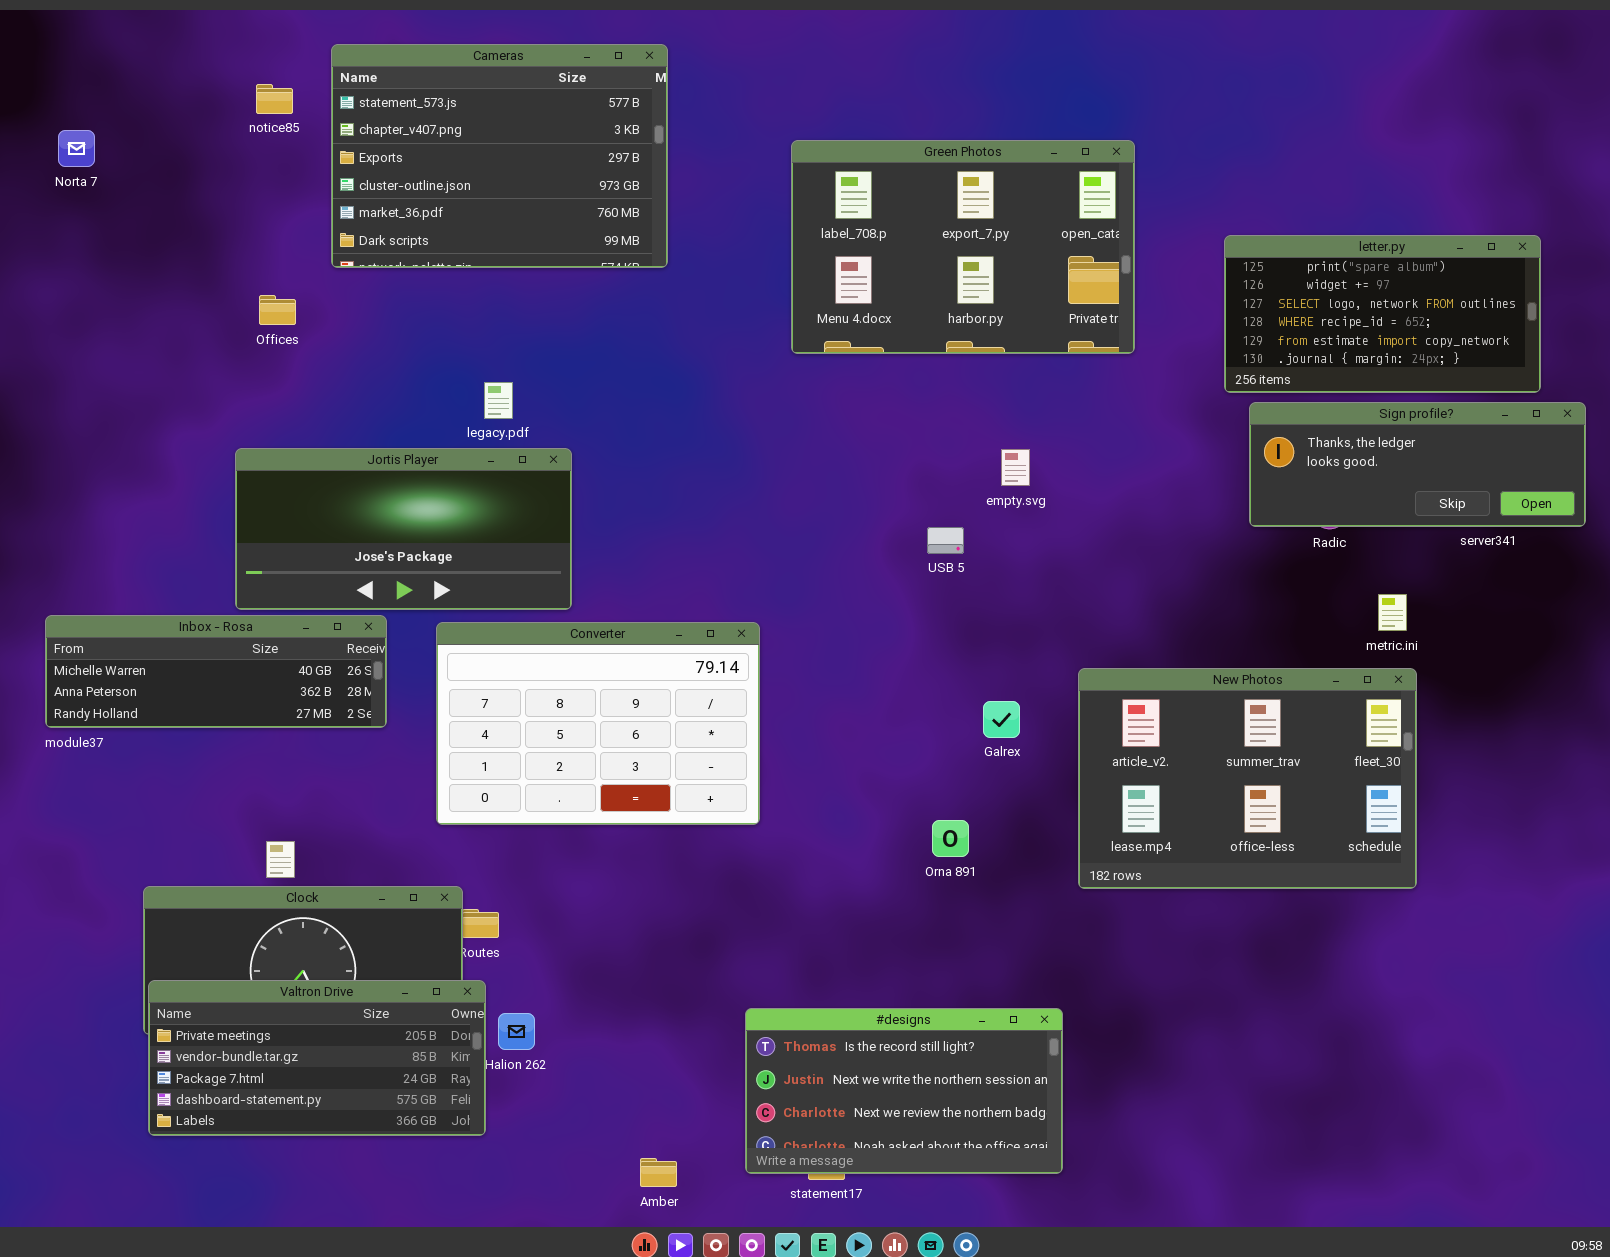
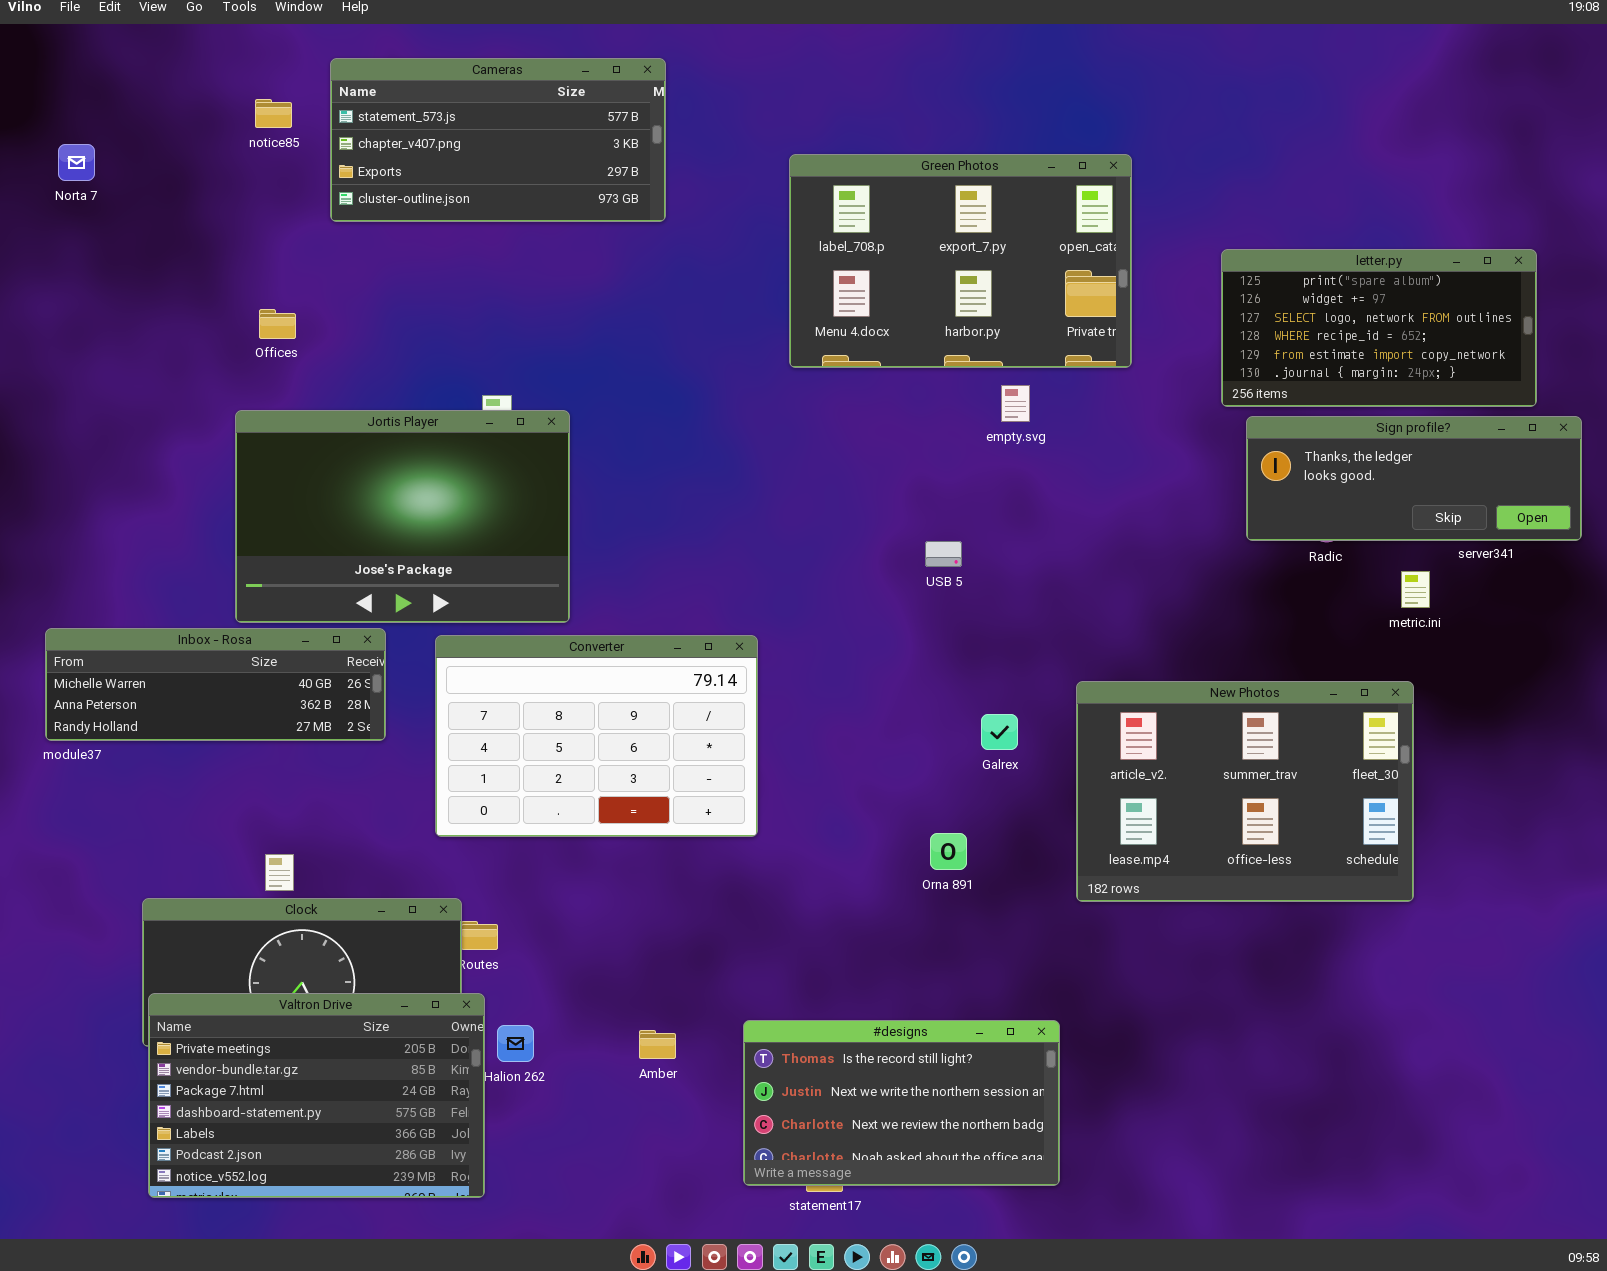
Cameras: [331,44,668,268] -> [330,58,666,222], resized
Jortis Player: [235,448,572,610] -> [235,410,570,623], resized
empty.svg: [1001,449,1030,486] -> [1001,385,1030,422], moved
metric.ini: [1378,594,1407,631] -> [1401,571,1430,608], moved
Valtron Drive: [148,980,486,1136] -> [148,993,485,1198], resized
Amber: [640,1158,677,1187] -> [639,1030,676,1059], moved

